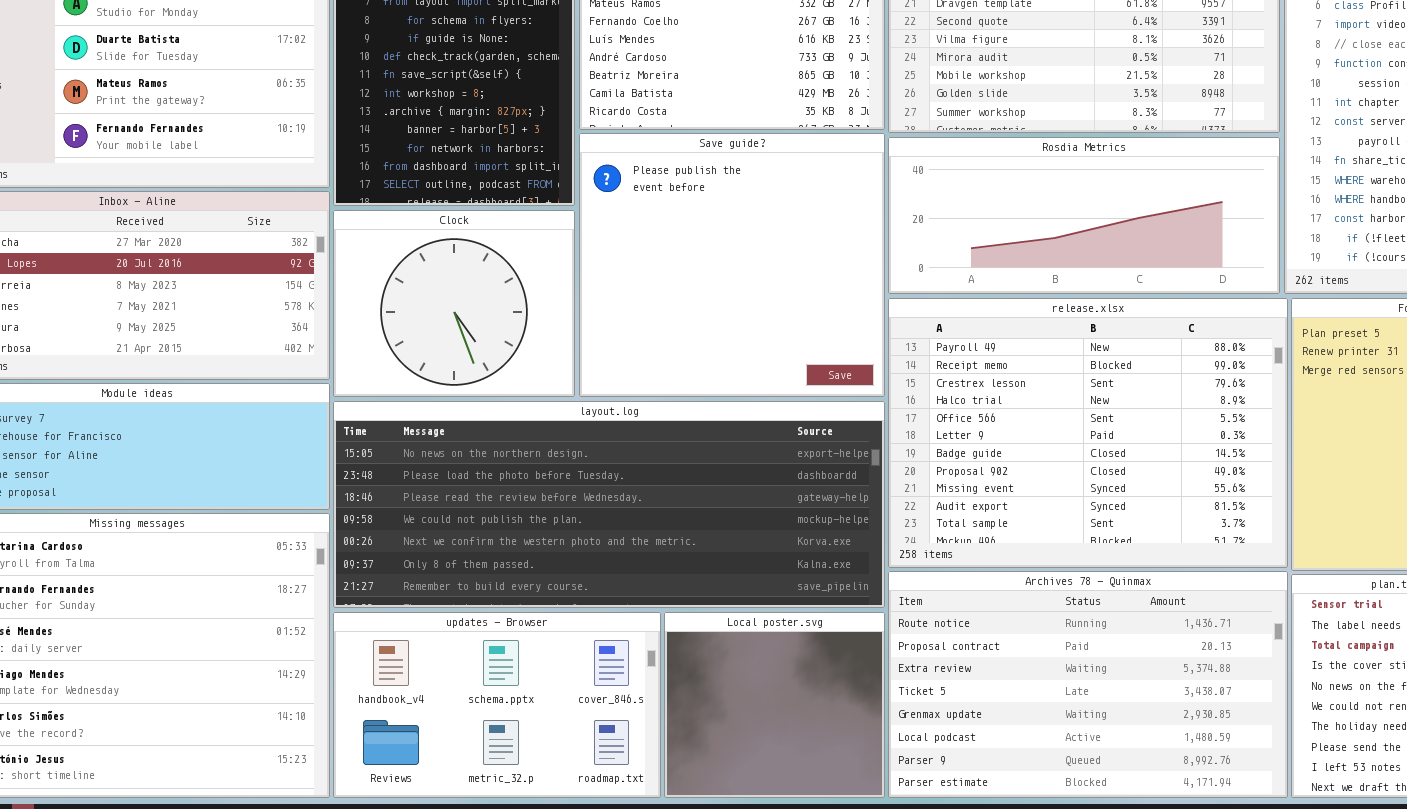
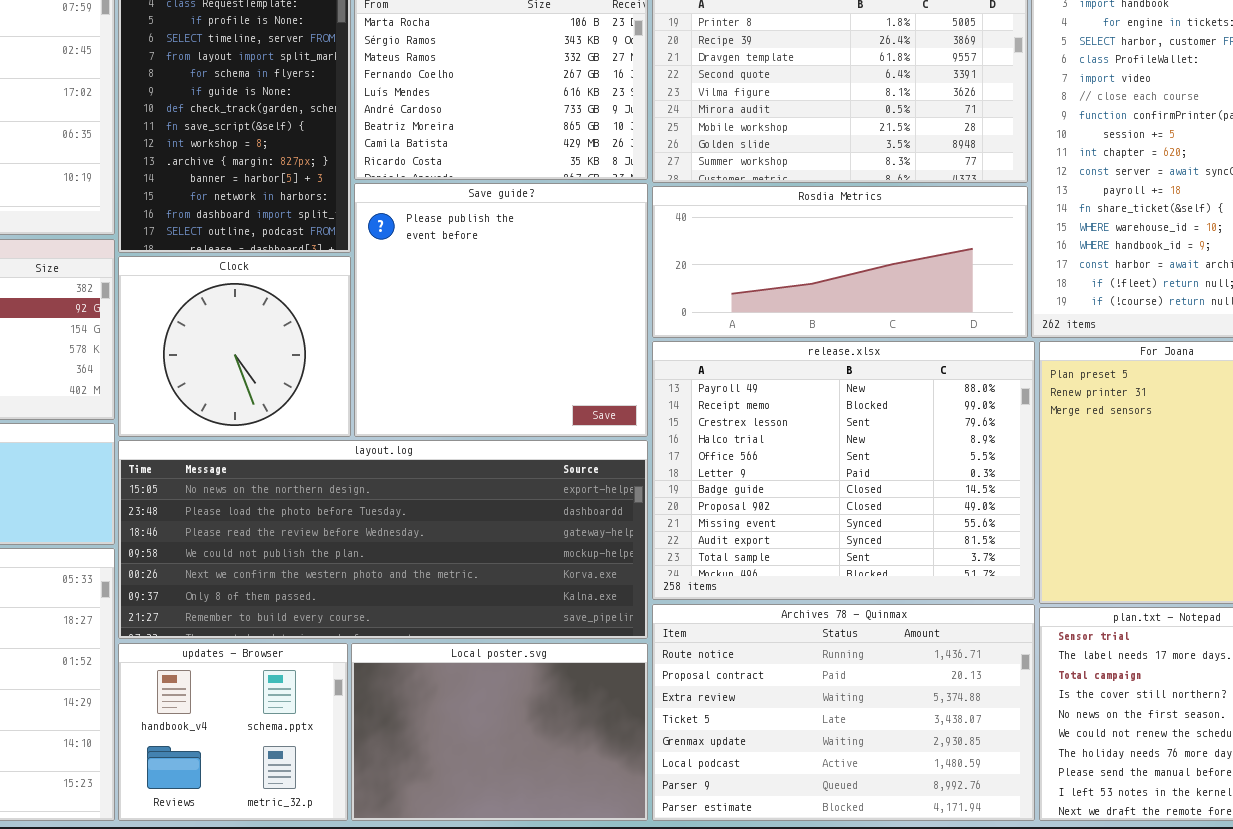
updates - Browser: [333,612,661,798] -> [118,643,348,821], resized
Local poster.svg: [664,612,885,798] -> [351,643,648,821], resized

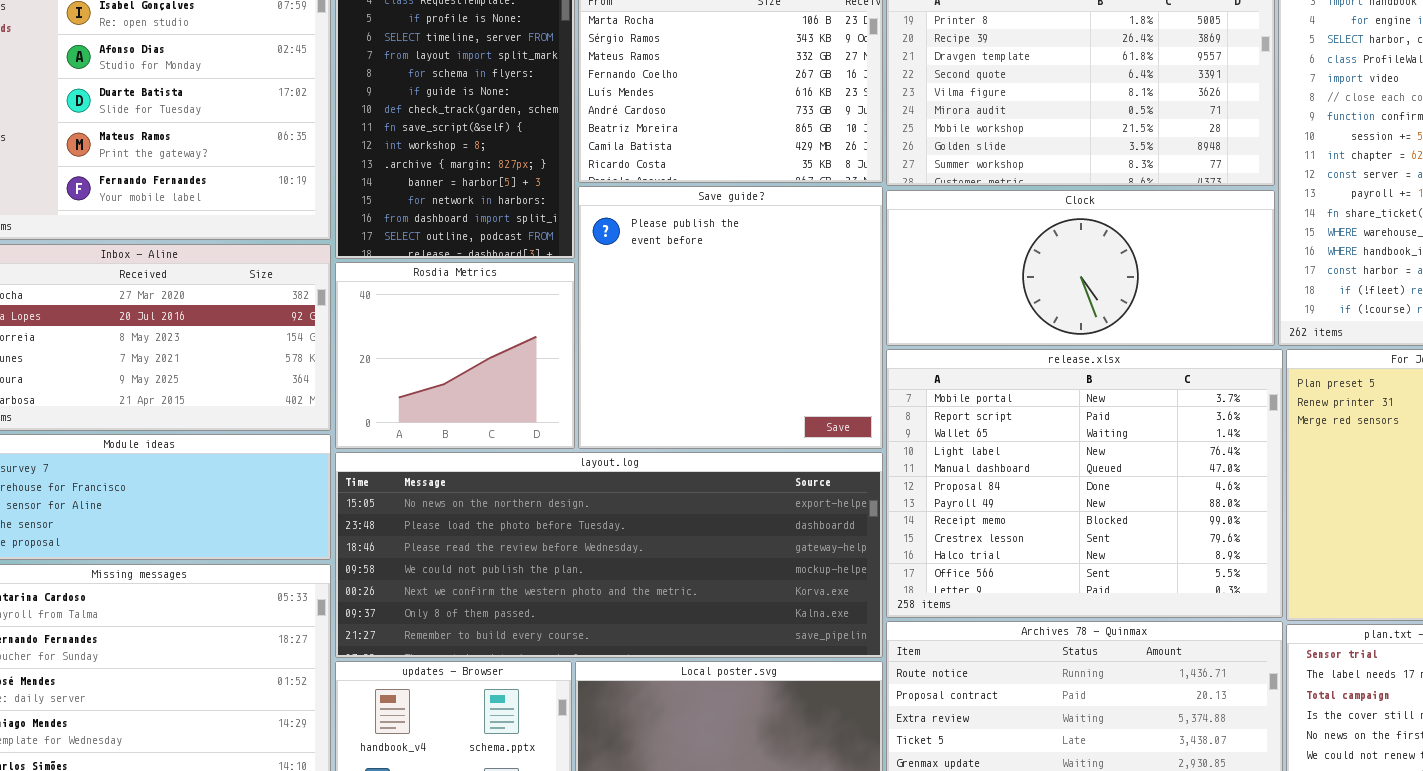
Rosdia Metrics: [652,186,1028,338] -> [335,262,575,449], moved, resized
Clock: [118,256,351,437] -> [886,190,1275,346], moved, resized
release.xlsx: [652,341,1035,600] -> [886,349,1283,618], scrolled up 6 rows

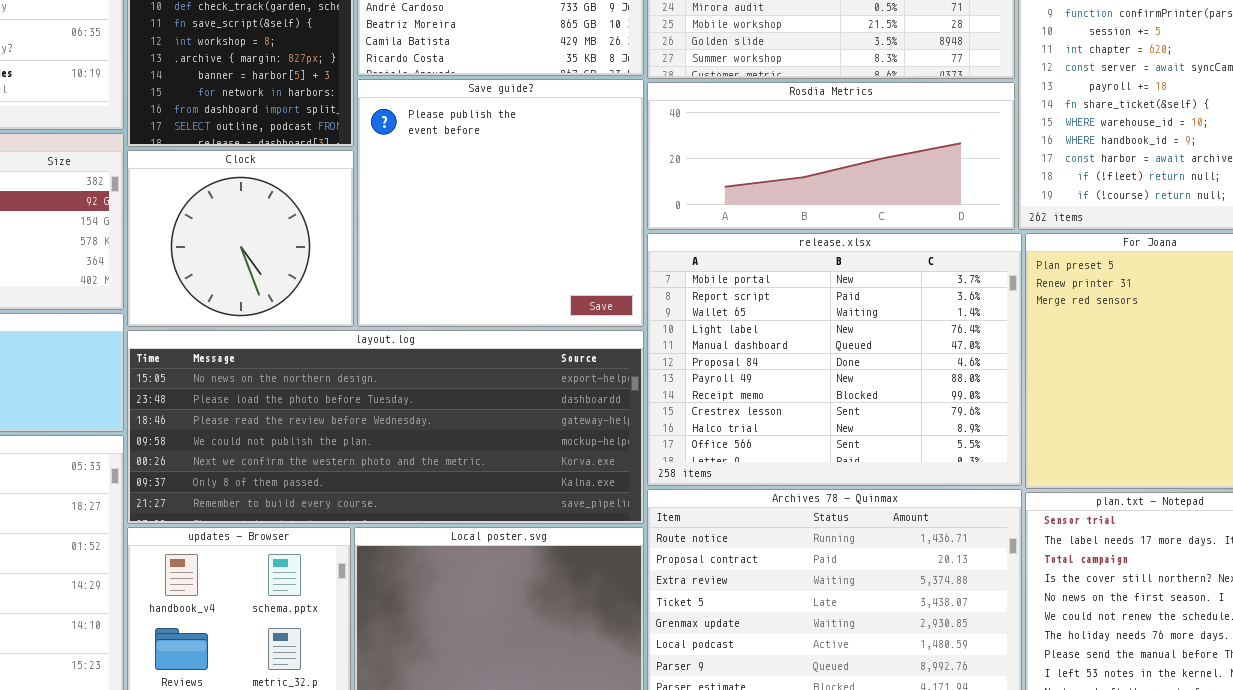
Clock: [886,190,1275,346] -> [127,150,354,327], moved, resized
Rosdia Metrics: [335,262,575,449] -> [647,82,1015,230], moved, resized

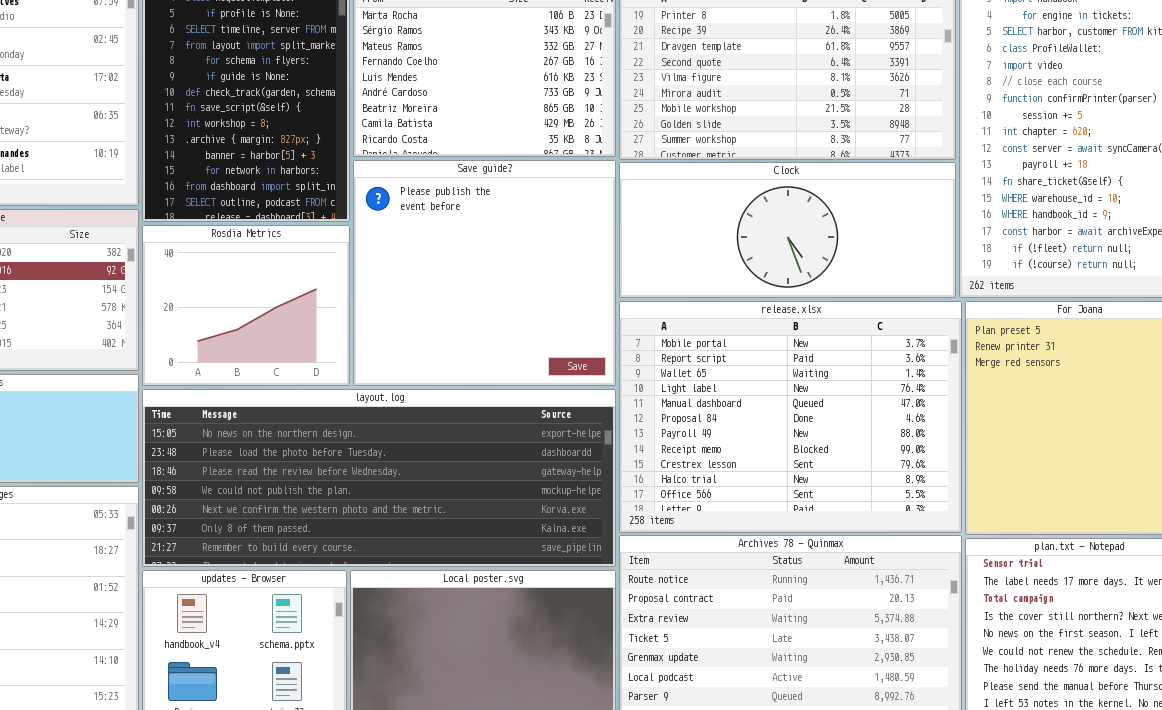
Rosdia Metrics: [647,82,1015,230] -> [142,225,350,386], moved, resized
Clock: [127,150,354,327] -> [619,162,956,298], moved, resized

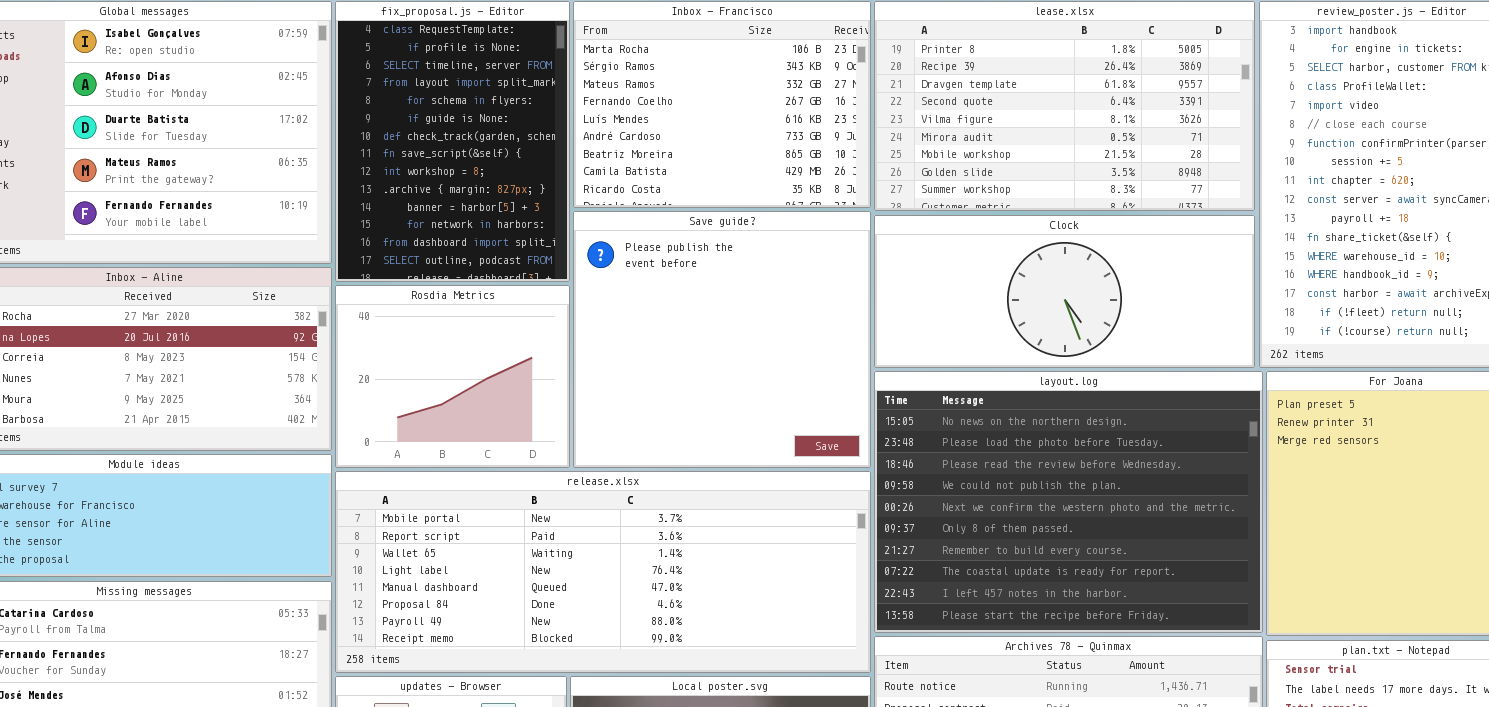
release.xlsx: [619,301,962,533] -> [335,471,871,673], moved, resized
layout.log: [142,389,616,567] -> [874,371,1263,633], moved, resized

